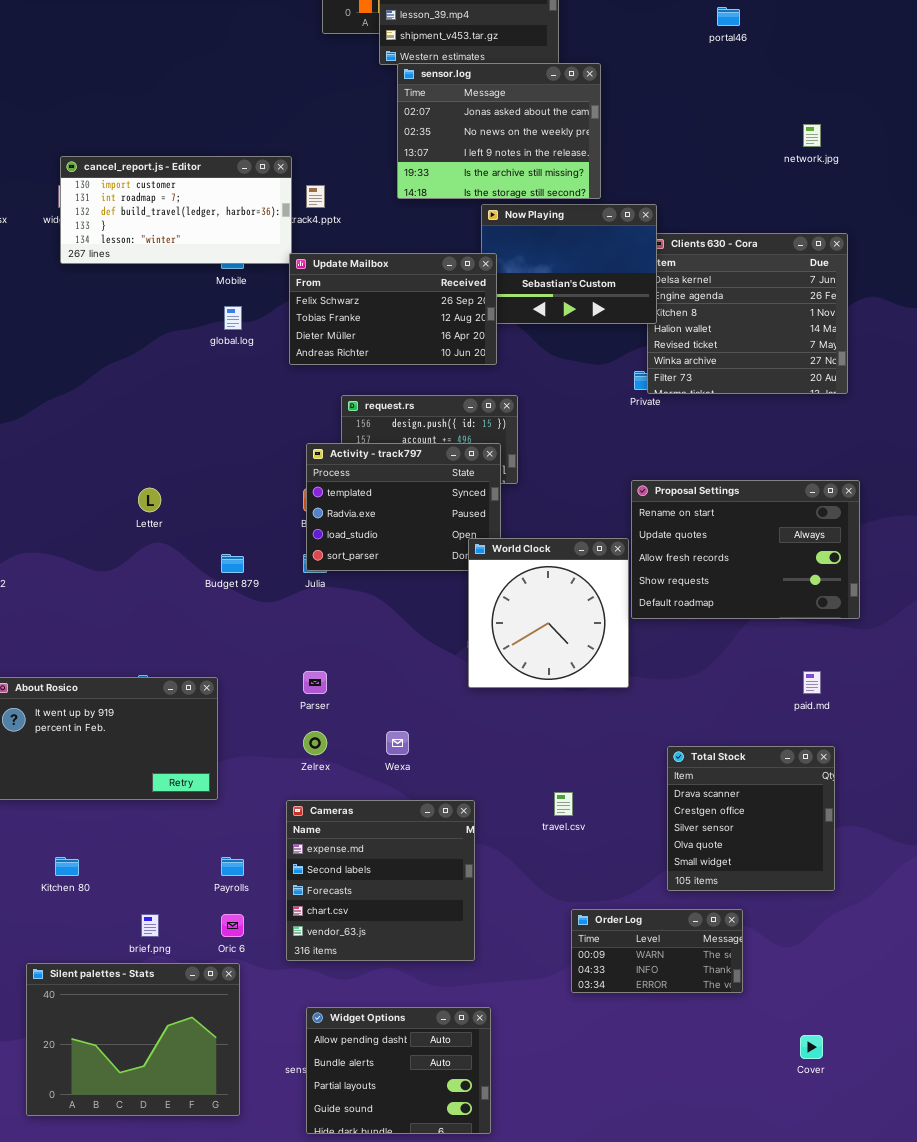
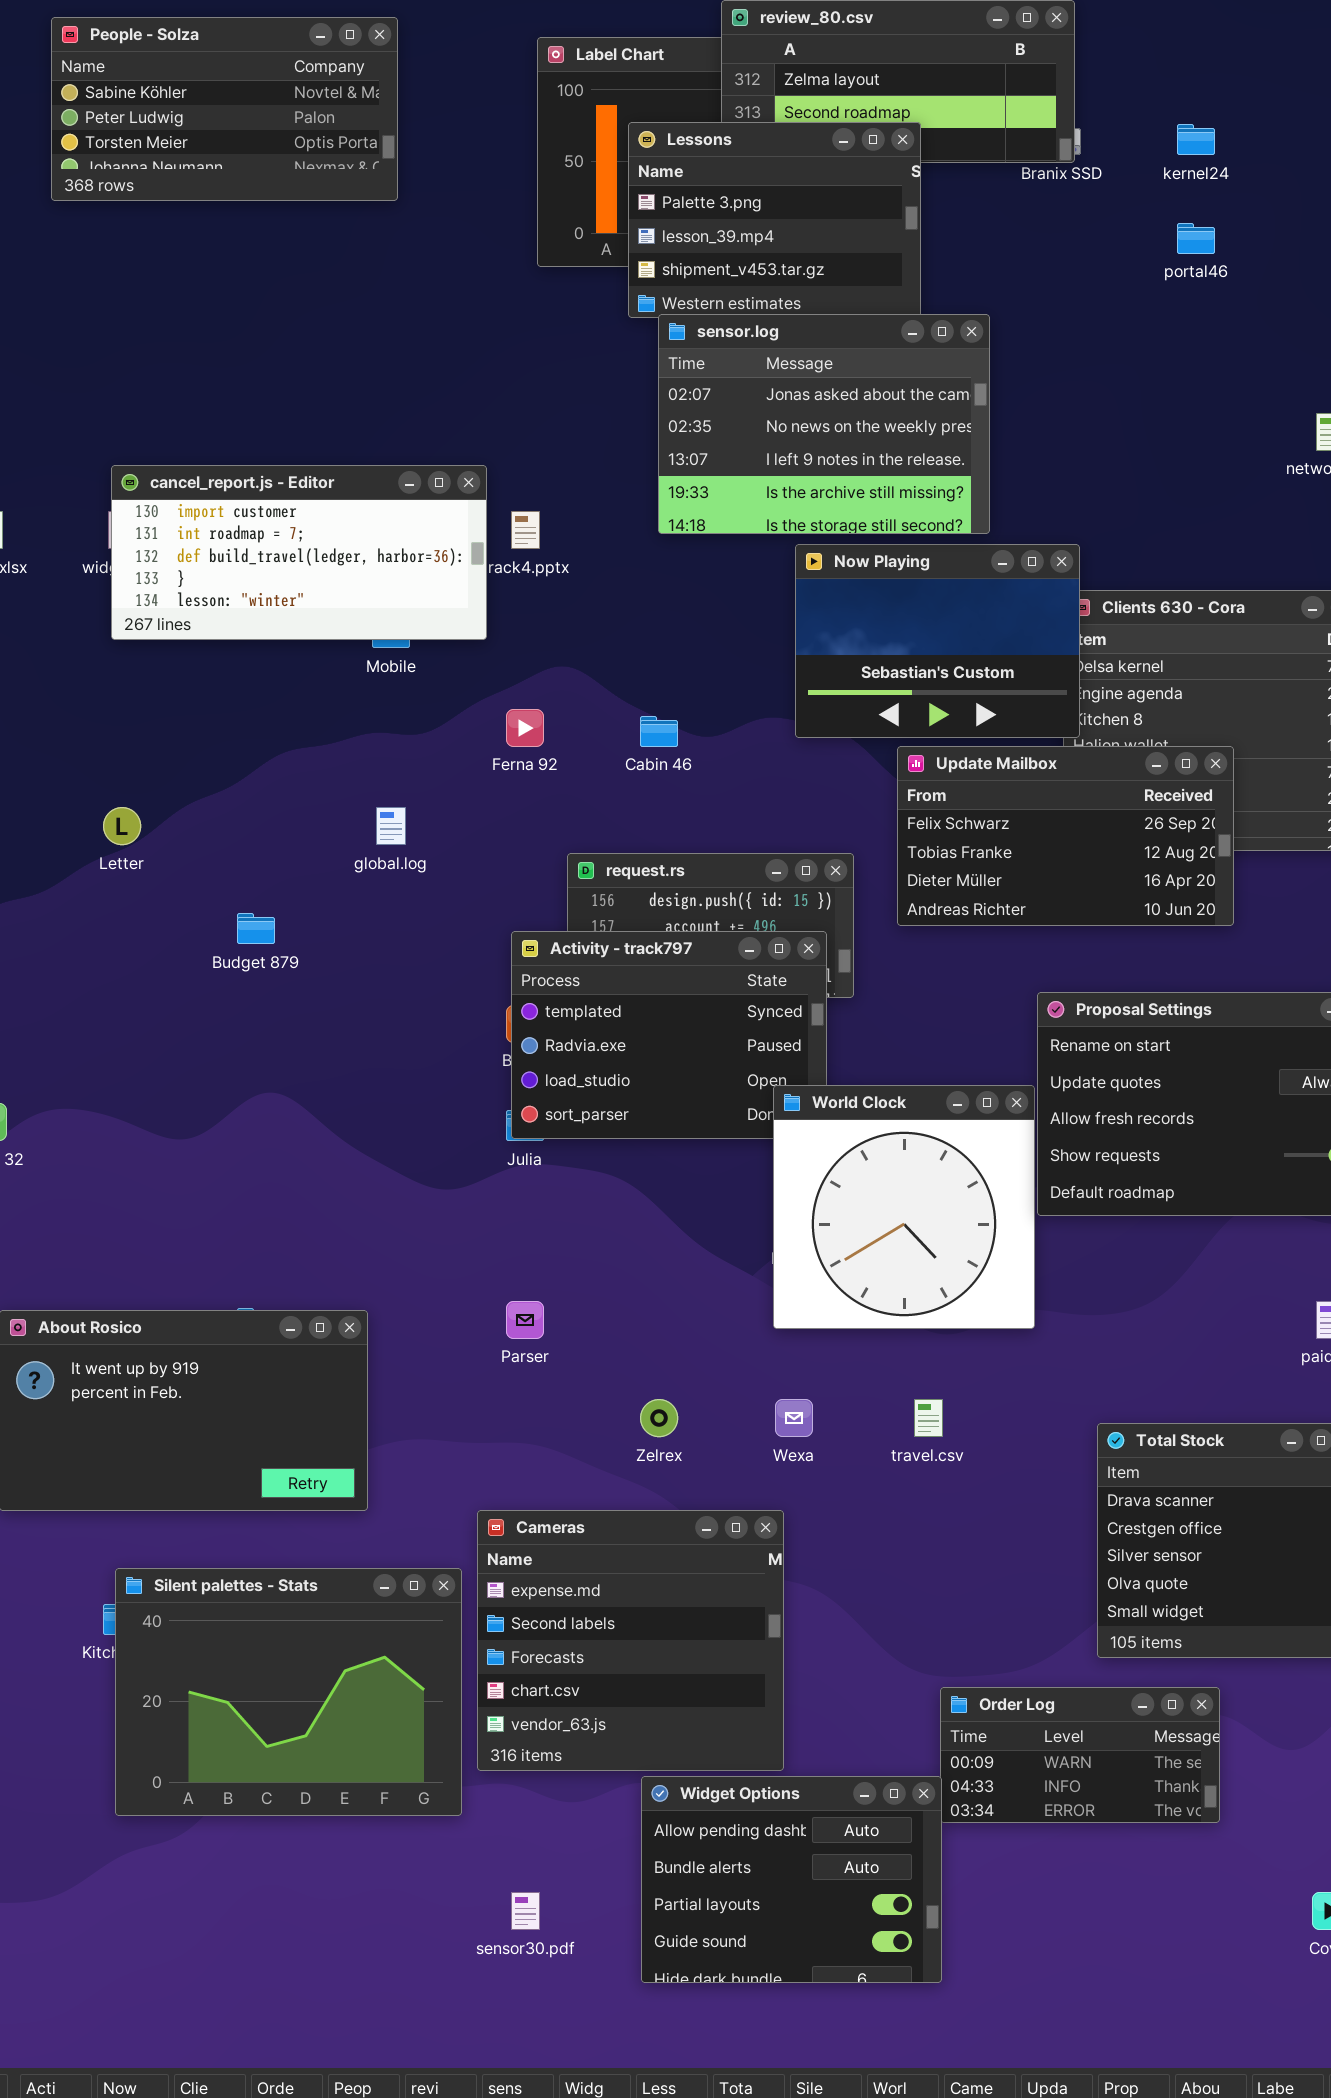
Update Mailbox: [289,253,497,365] -> [897,746,1234,926], moved
global.log: [224,306,242,330] -> [376,807,406,845], moved
Letter: [138,488,161,512] -> [103,807,141,845], moved
Budget 879: [221,554,244,573] -> [237,913,275,944], moved
Zelrex: [303,731,327,755] -> [640,1399,678,1437], moved
Wexa: [386,731,409,755] -> [775,1399,813,1437], moved
travel.csv: [554,792,573,816] -> [914,1399,943,1437], moved
Silent palettes - Stats: [26,963,240,1116] -> [115,1568,462,1816], moved
Widget Options: [306,1007,491,1134] -> [641,1776,942,1983], moved

